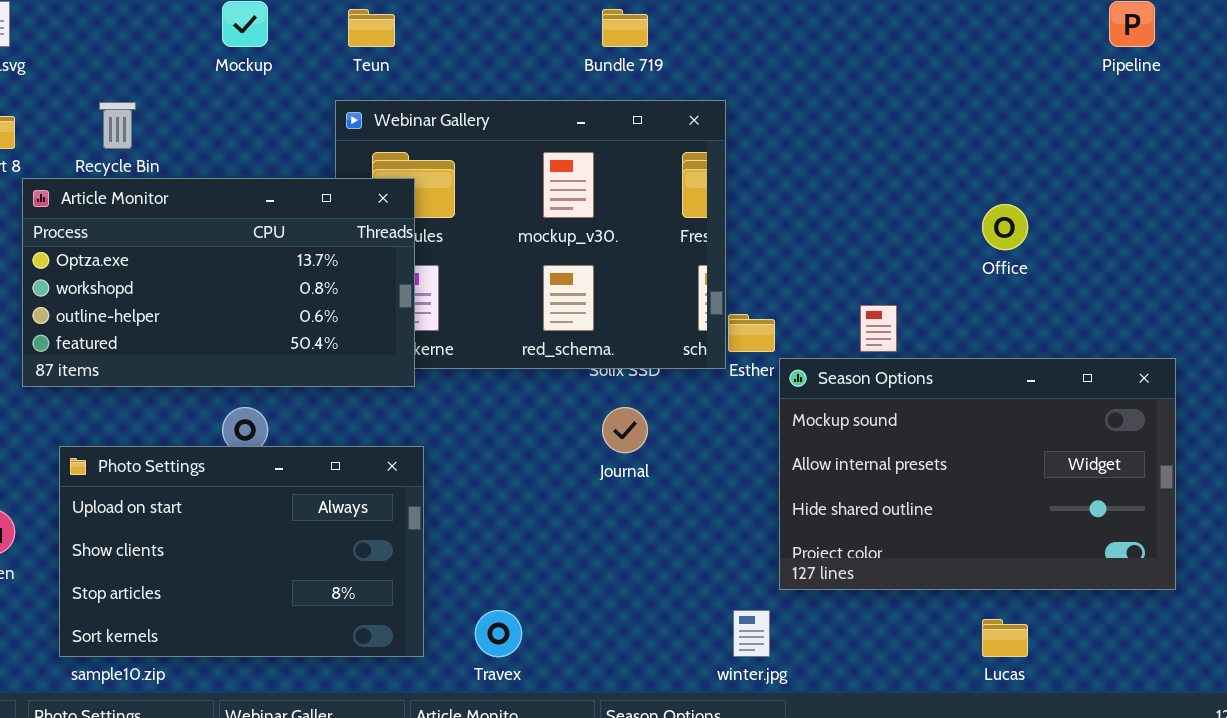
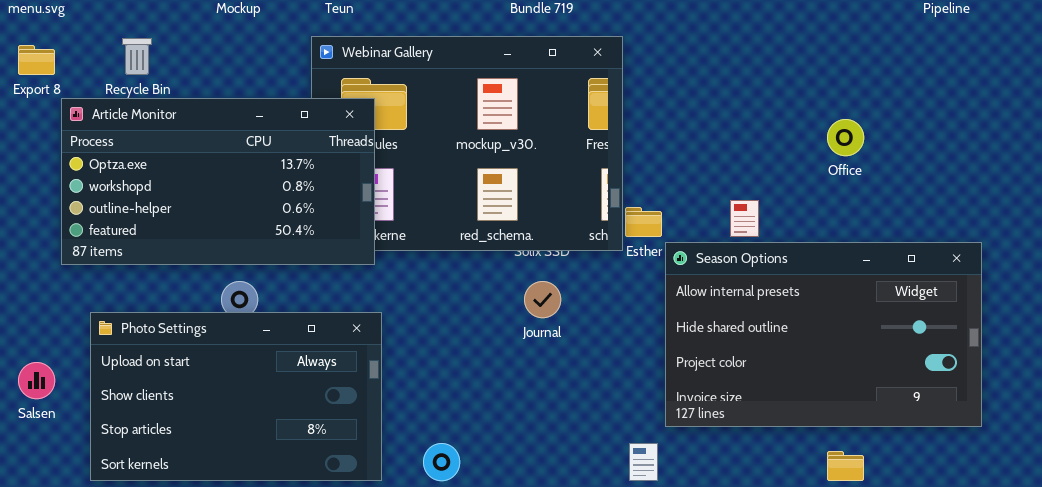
Season Options: [779,358,1176,590] -> [665,242,982,427], scrolled down 1 row

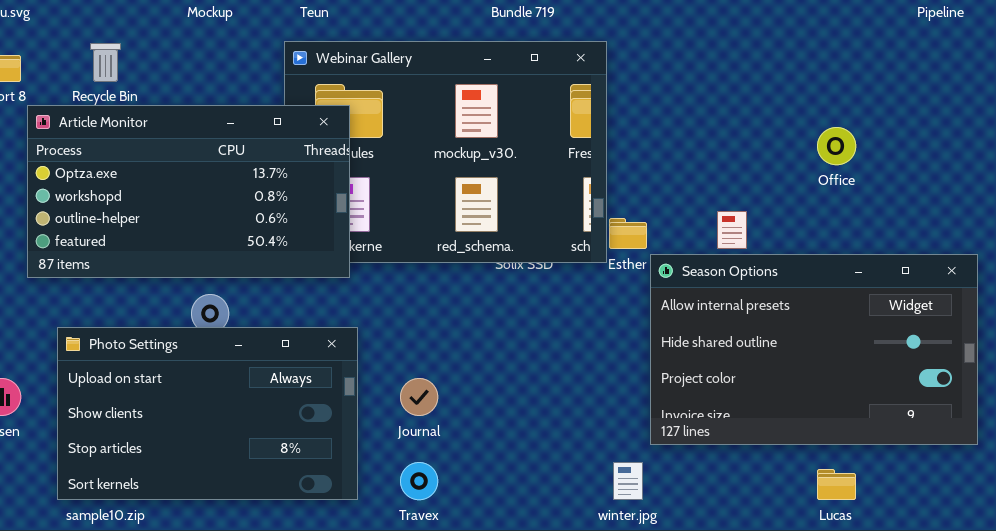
Journal: [524,281,561,318] -> [400,378,438,416], moved

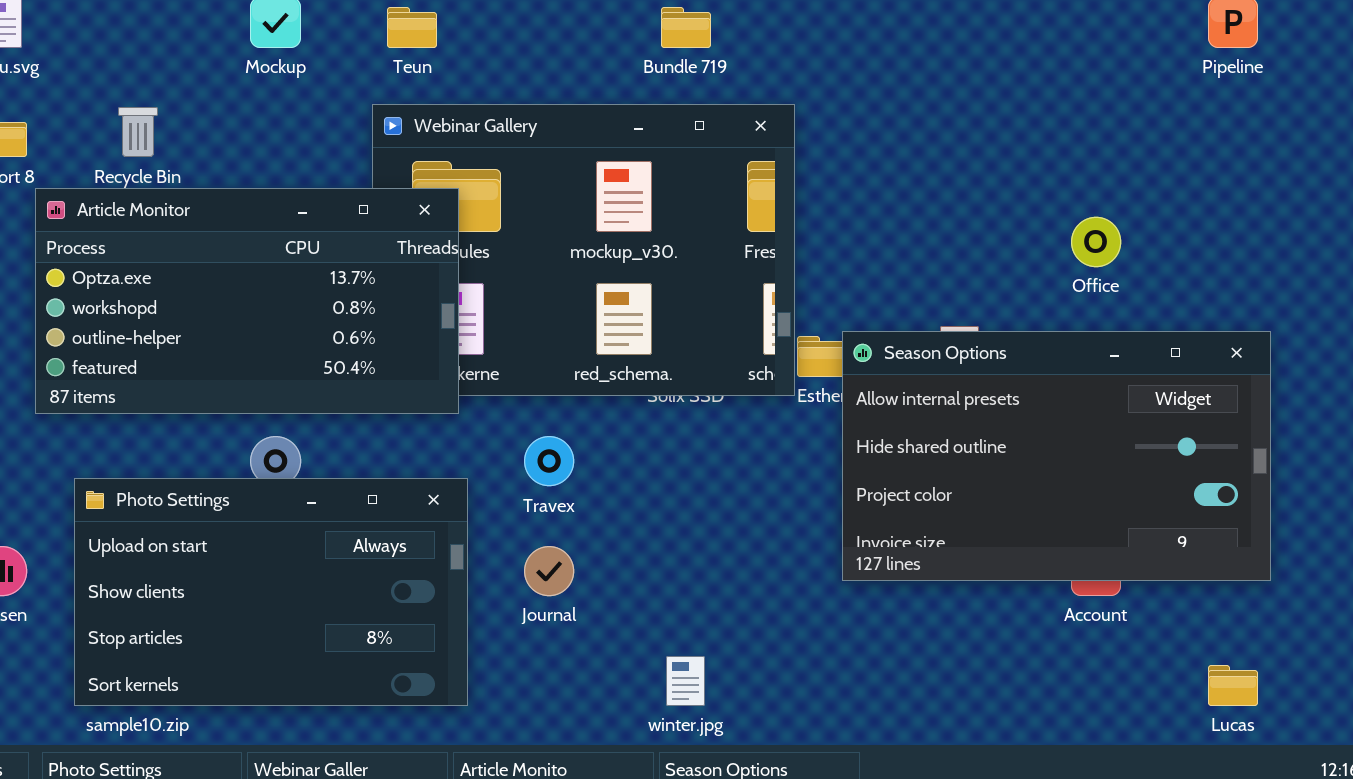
Season Options: [650,254,978,445] -> [842,331,1271,581], moved
Travex: [400,462,438,500] -> [524,436,574,486], moved
winter.jpg: [613,462,643,500] -> [666,656,705,706], moved
Lucas: [817,469,856,500] -> [1208,665,1258,706], moved

